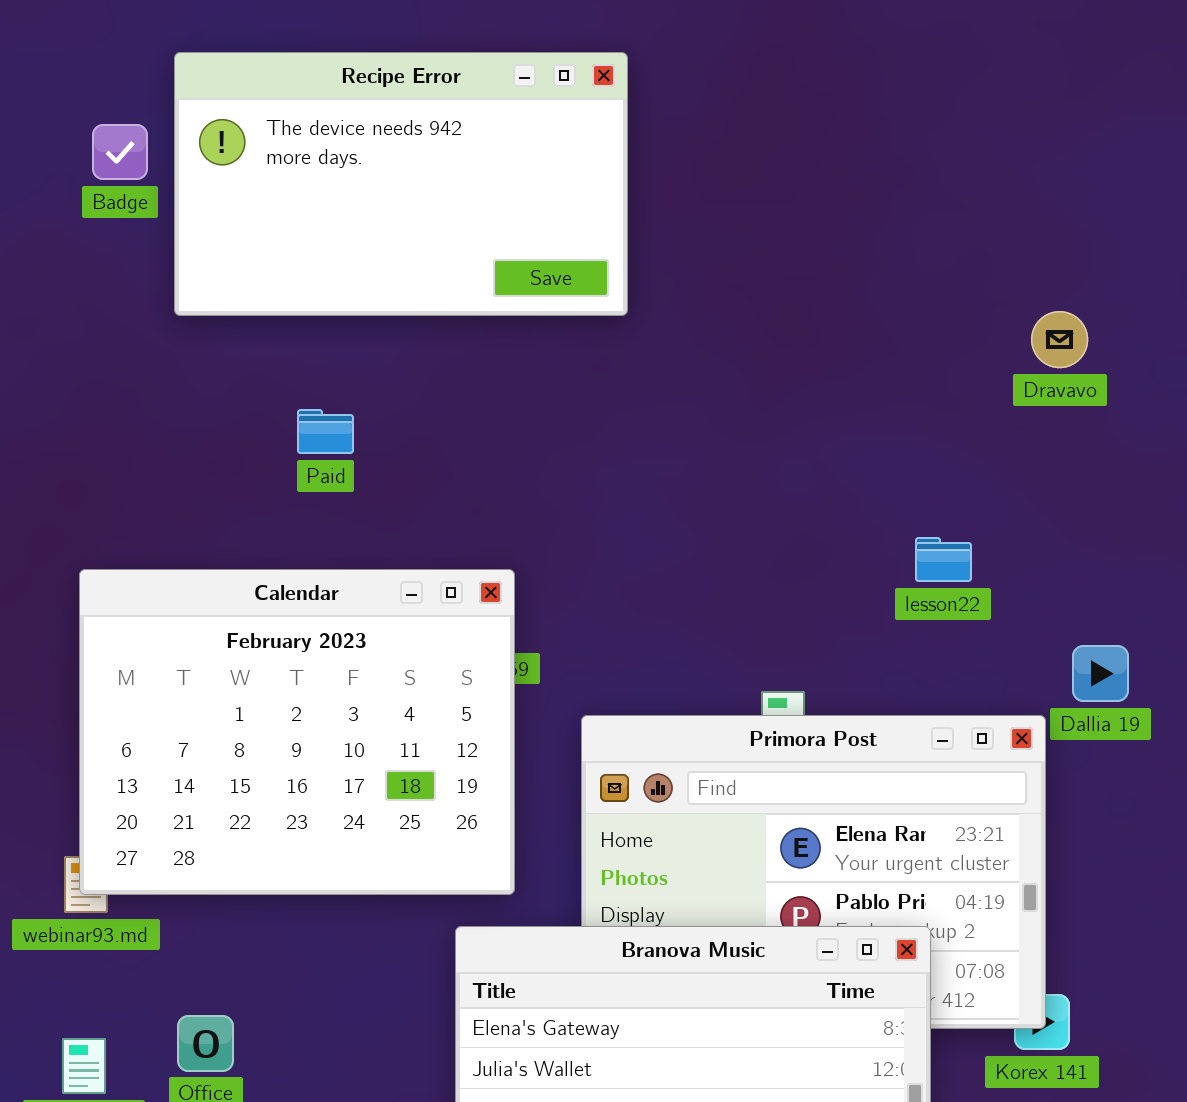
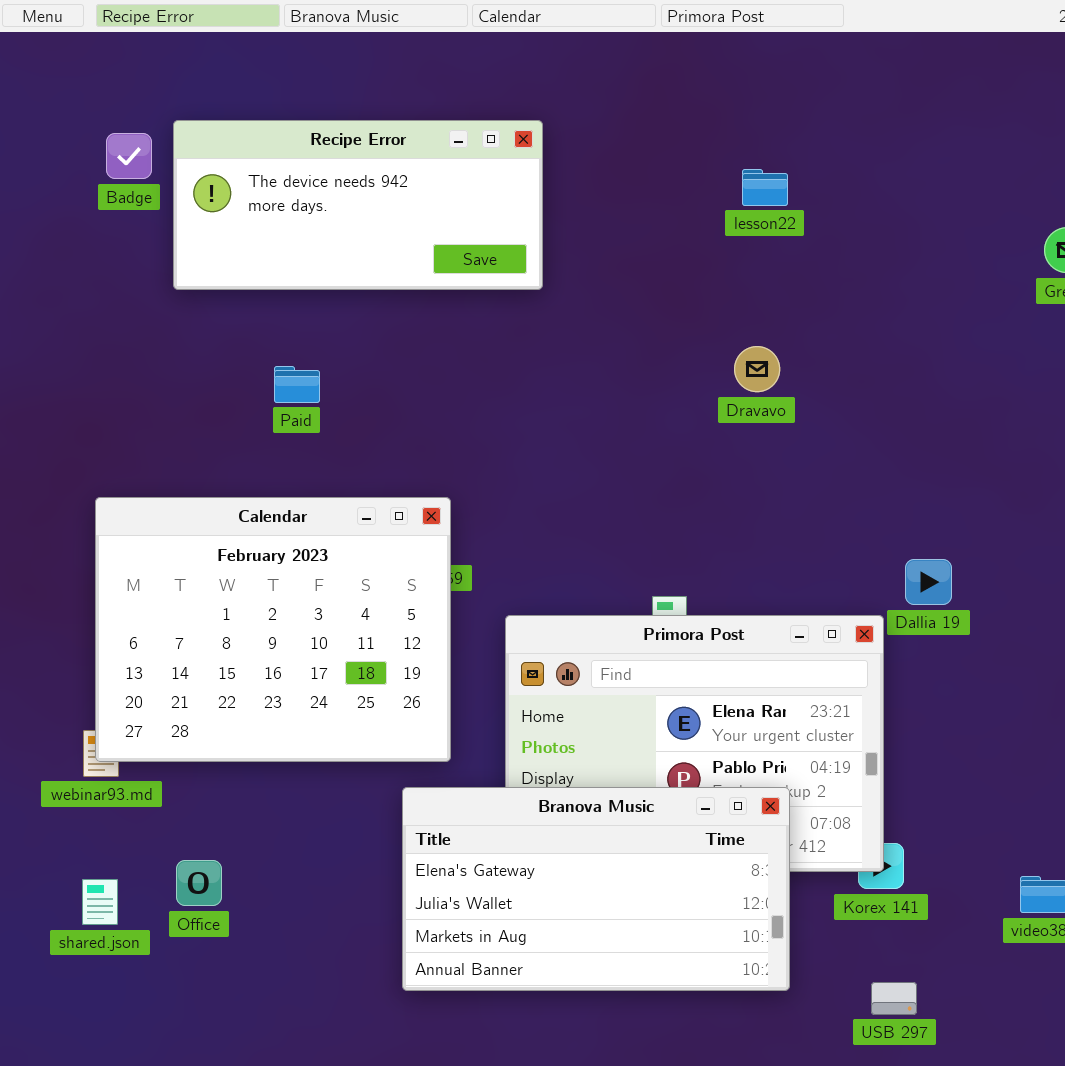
Recipe Error: [174,52,628,316] -> [173,120,543,290], resized
Dravavo: [1031,311,1088,368] -> [734,346,780,392], moved
lesson22: [915,537,972,582] -> [742,169,788,206], moved

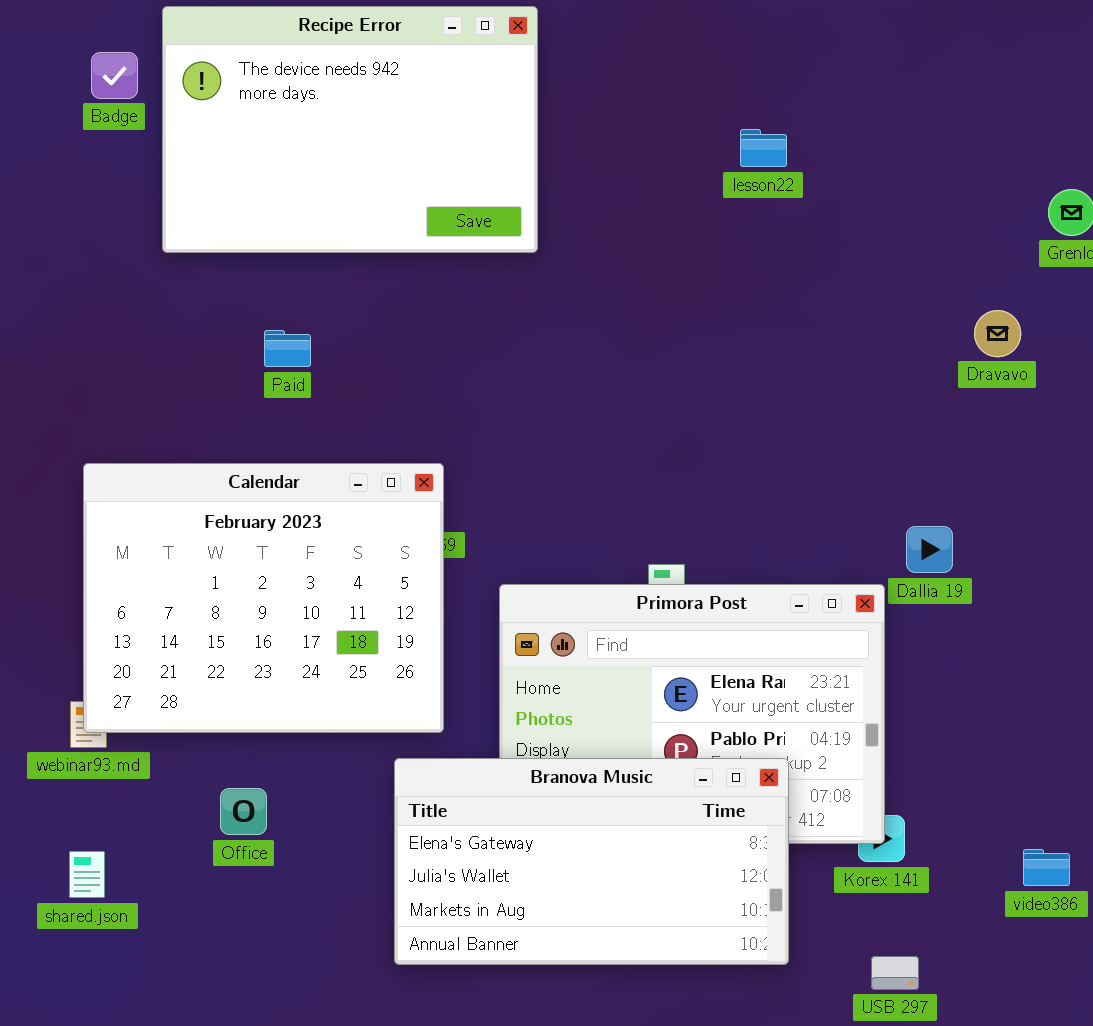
Recipe Error: [173,120,543,290] -> [162,6,538,253], resized
Badge: [106,133,152,179] -> [91,52,138,99], moved
Dravavo: [734,346,780,392] -> [974,310,1021,357], moved
Office: [176,860,222,906] -> [220,788,267,835], moved

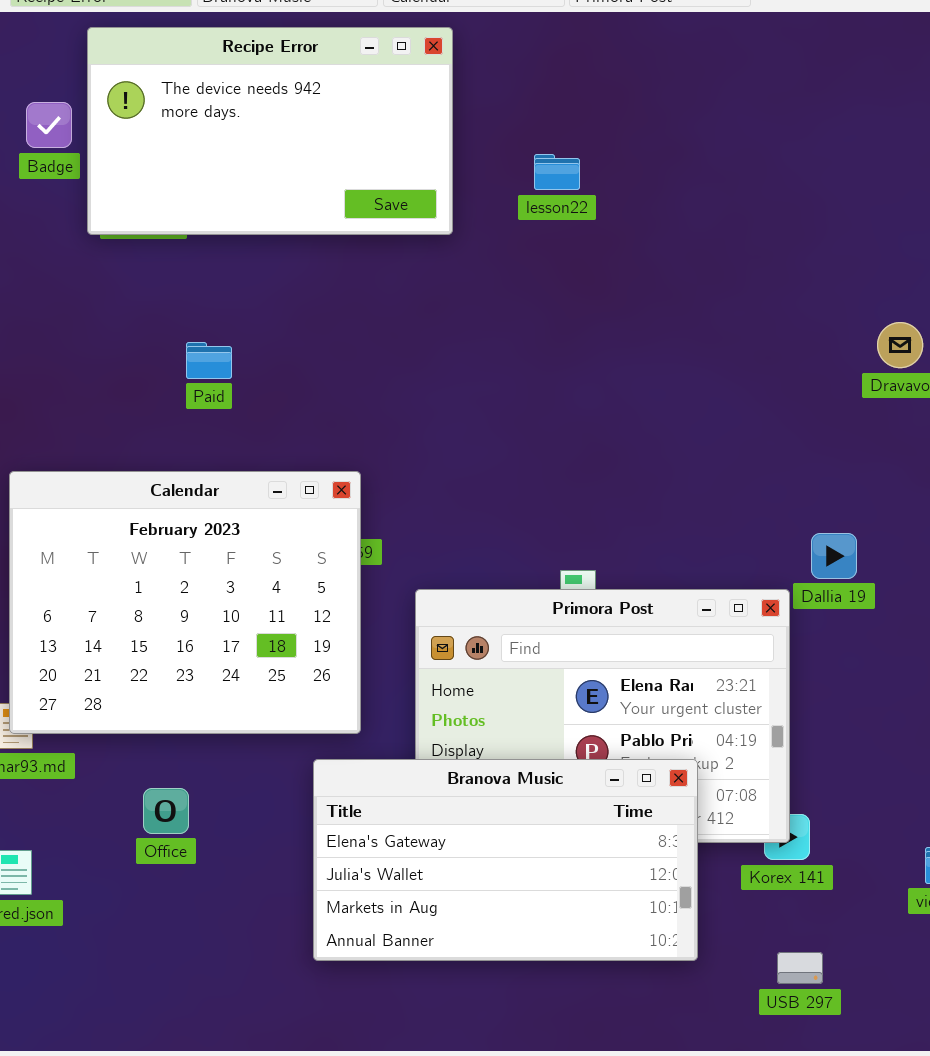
Recipe Error: [162,6,538,253] -> [87,27,453,235], resized
Badge: [91,52,138,99] -> [26,102,72,148], moved
lesson22: [740,129,787,167] -> [534,154,580,190], moved

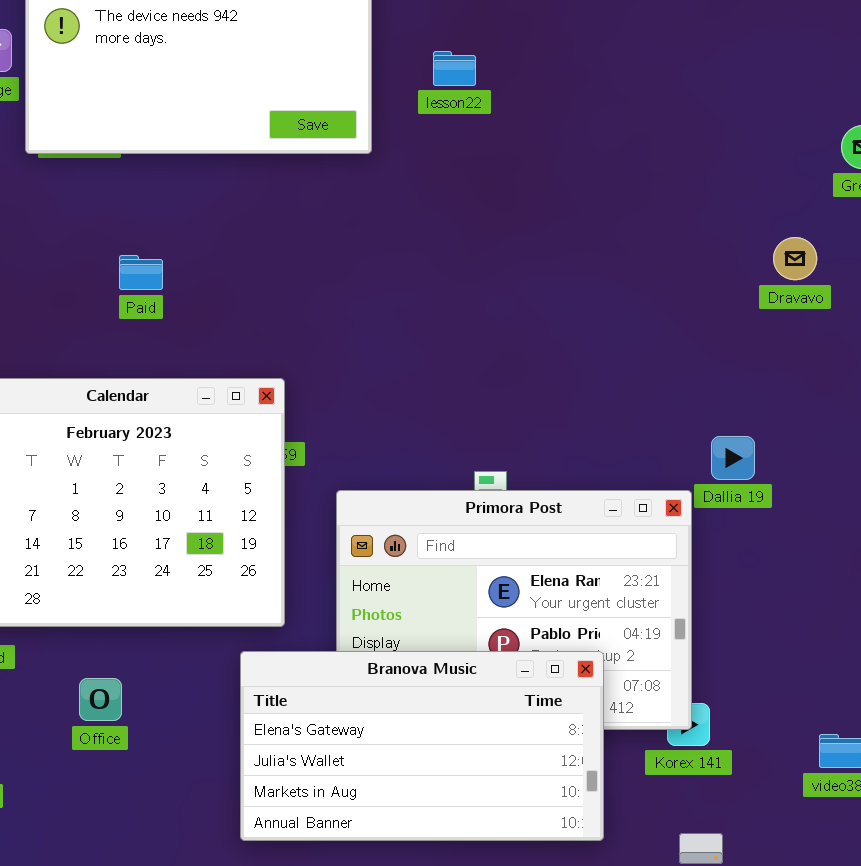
lesson22: [534,154,580,190] -> [433,51,476,86], moved

